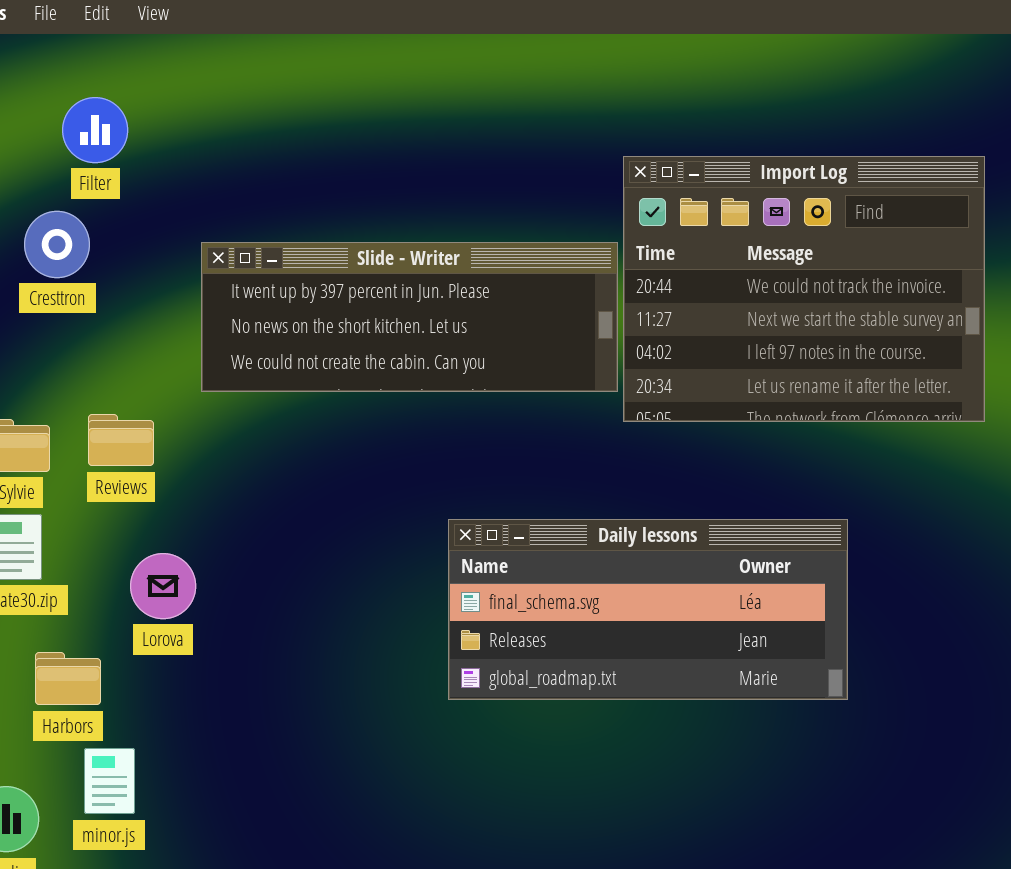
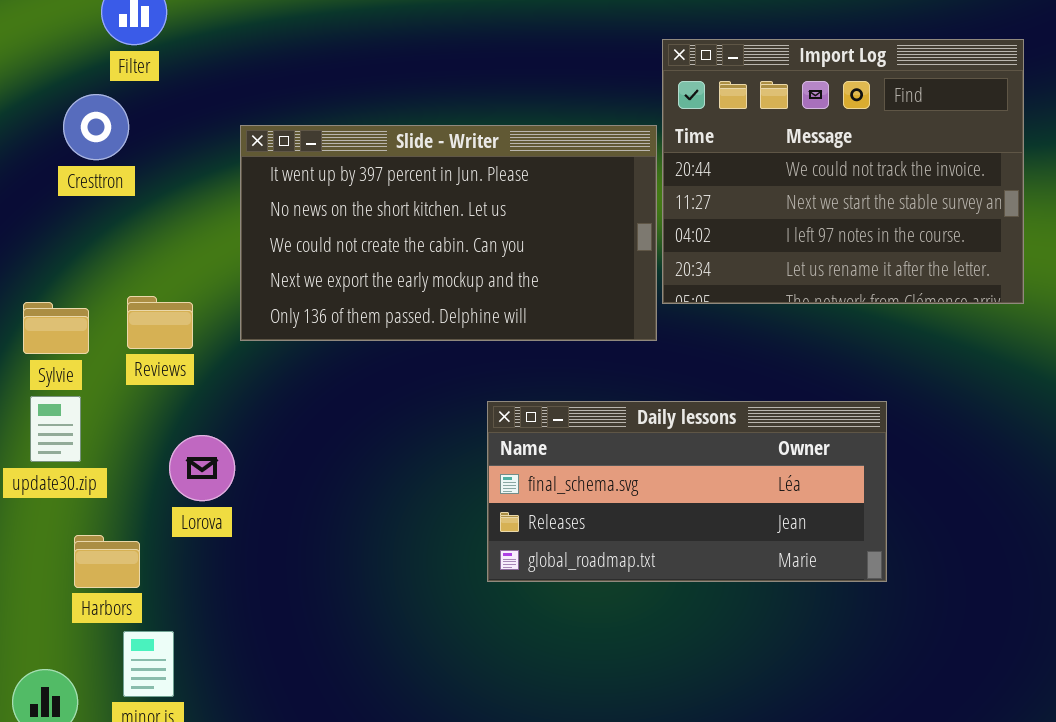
Slide - Writer: [201,242,618,392] -> [240,125,657,341], resized

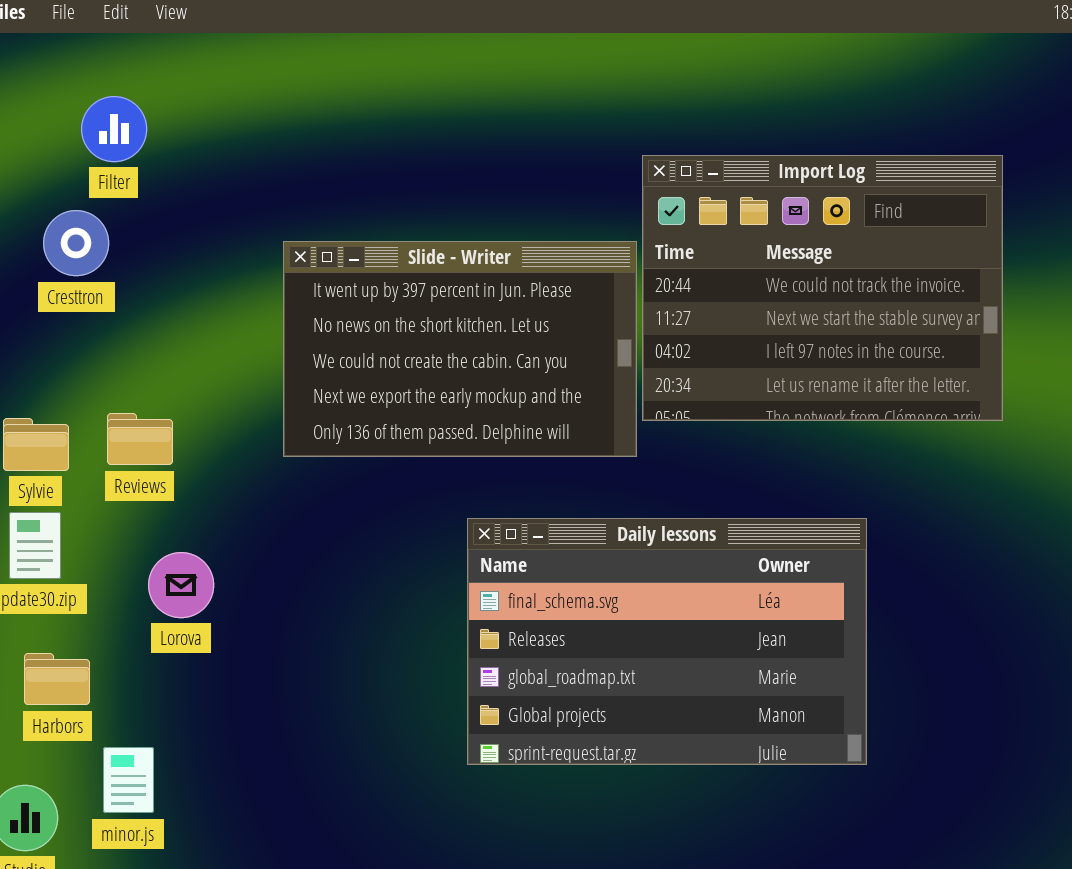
Slide - Writer: [240,125,657,341] -> [283,241,637,457], resized
Daily lessons: [487,401,887,582] -> [467,518,867,765], resized
Harbors: [74,535,140,588] -> [24,653,90,705], moved

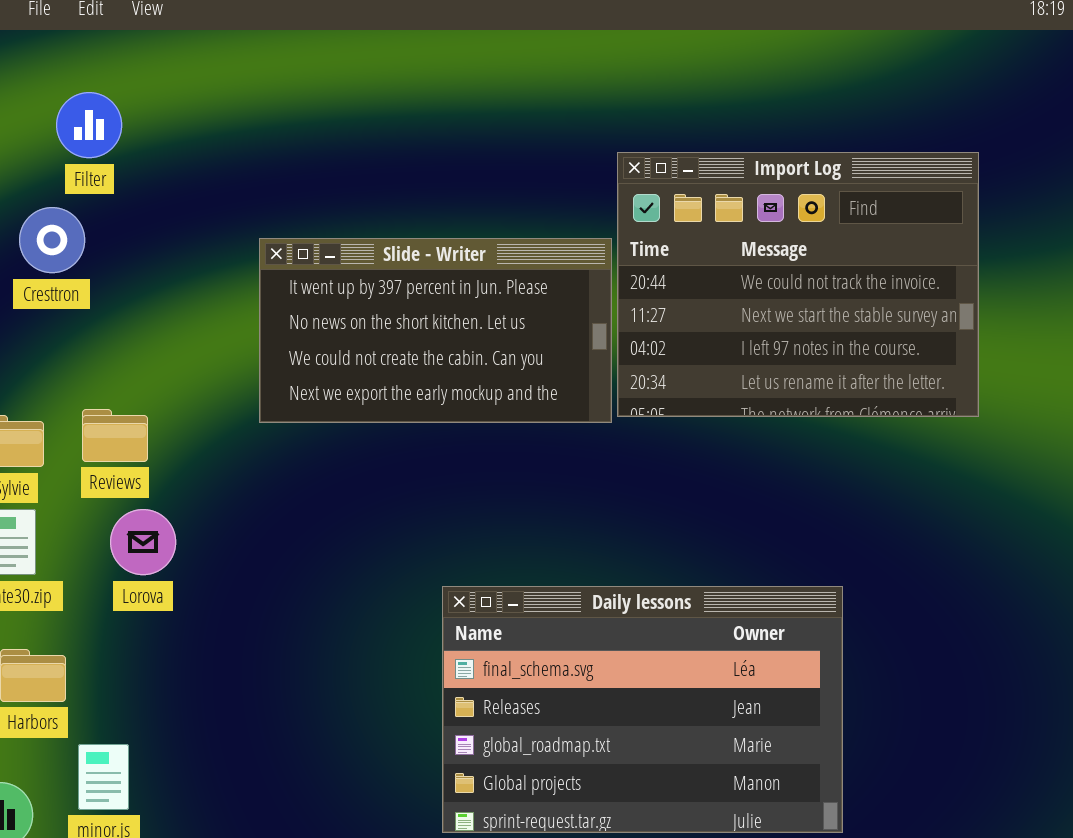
Slide - Writer: [283,241,637,457] -> [259,238,612,423], resized
Daily lessons: [467,518,867,765] -> [442,586,843,833], moved
Lorova: [148,552,214,618] -> [110,509,176,575], moved

